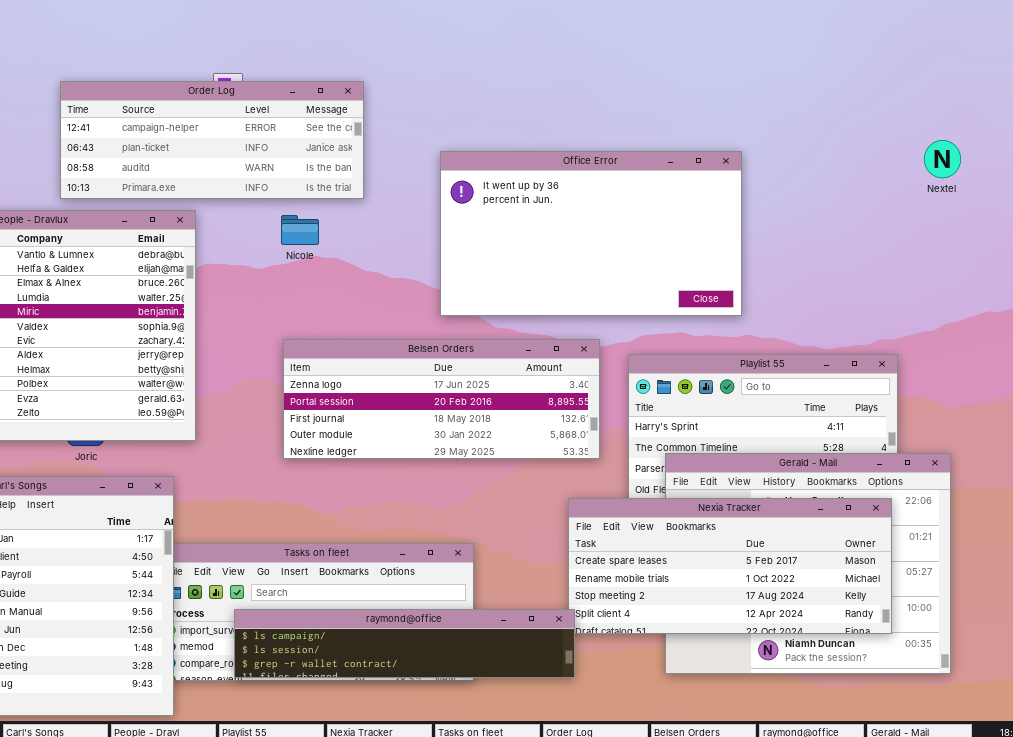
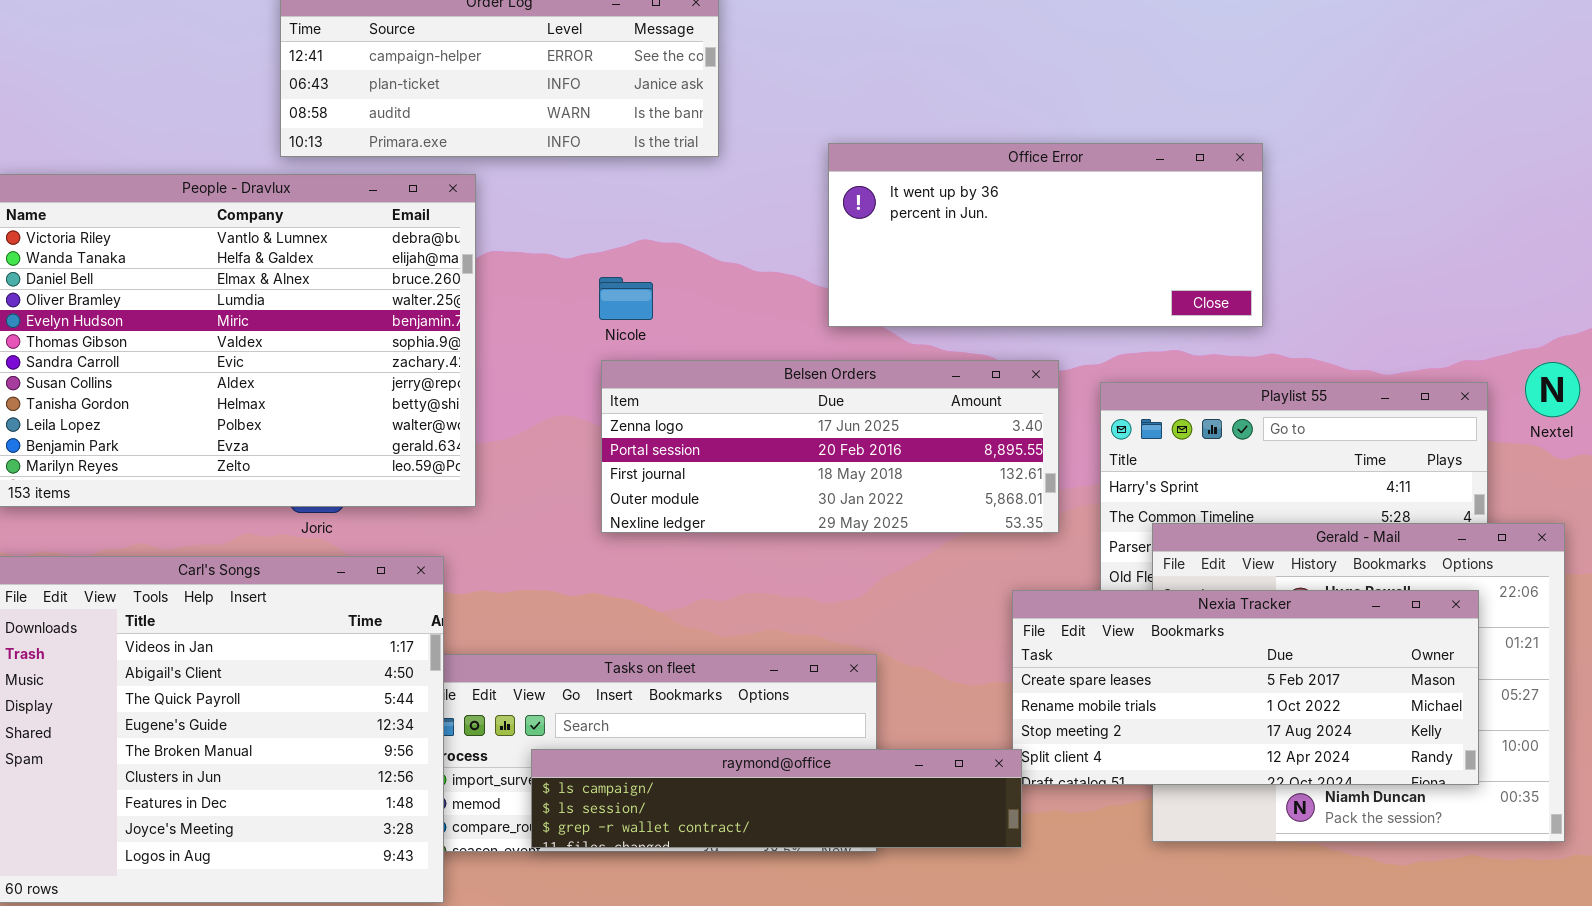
Nextel: [924,140,961,178] -> [1525,362,1580,417], moved
Office Error: [440,151,742,316] -> [828,143,1263,327], resized
Nicole: [281,215,319,245] -> [599,277,653,320], moved

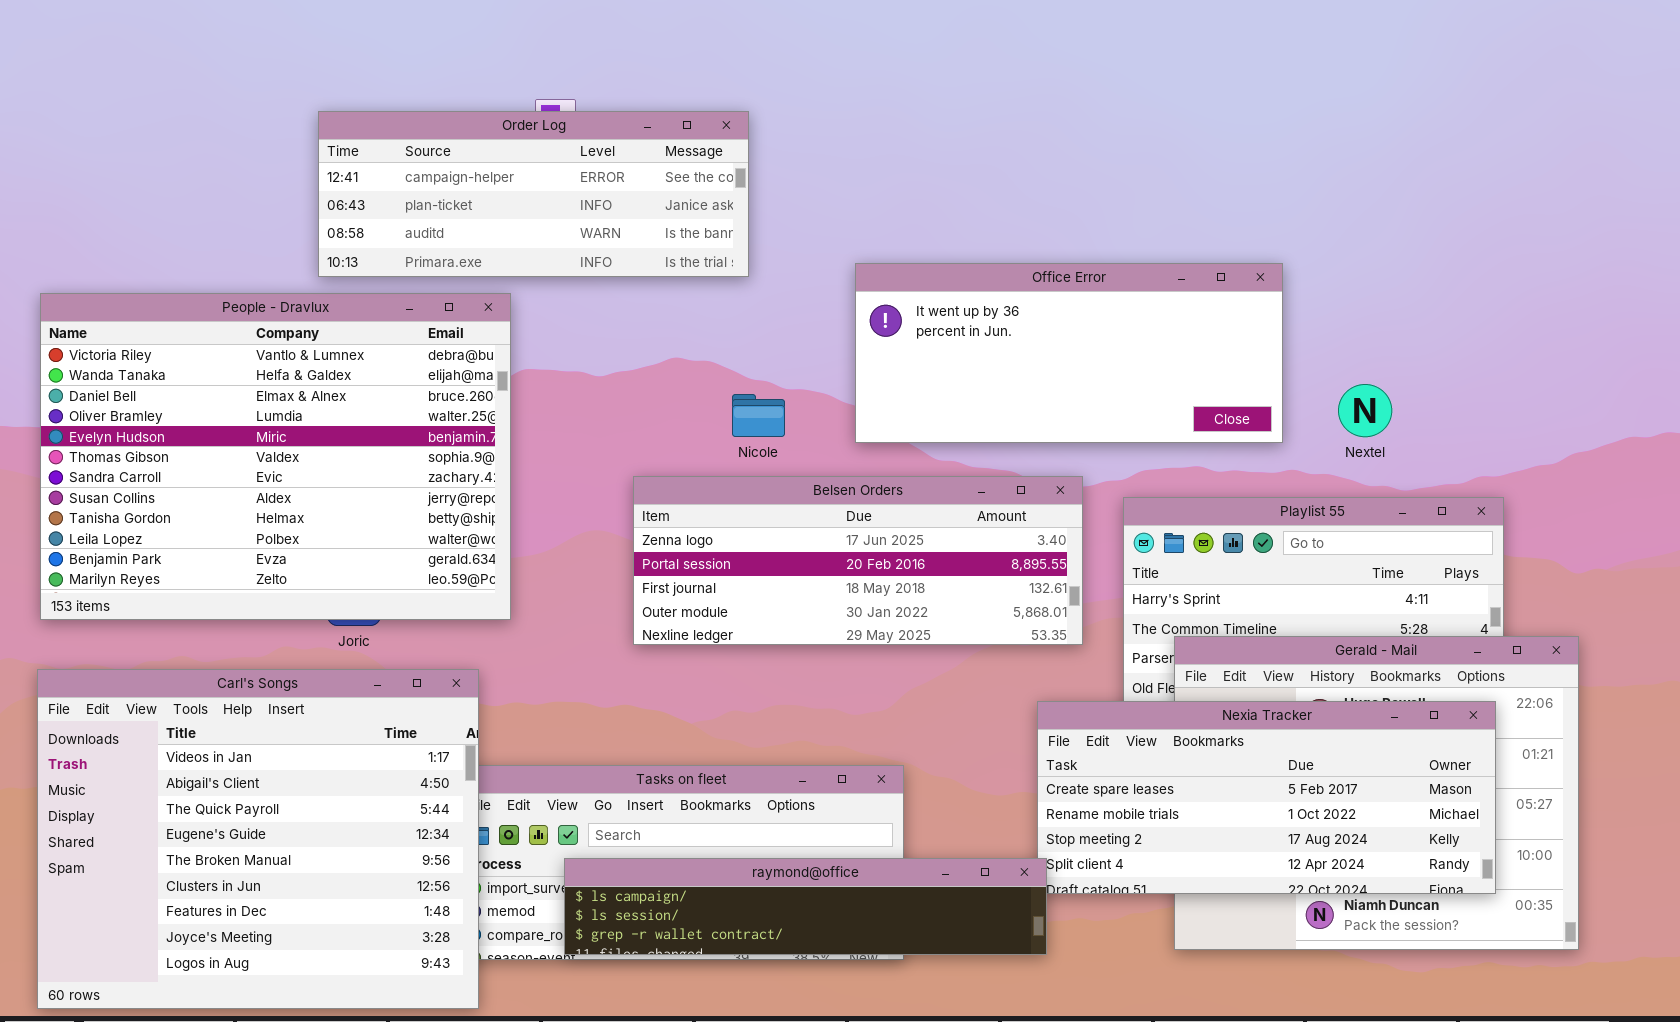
Nicole: [599,277,653,320] -> [732,394,785,437], moved
Nextel: [1525,362,1580,417] -> [1338,384,1392,437], moved

